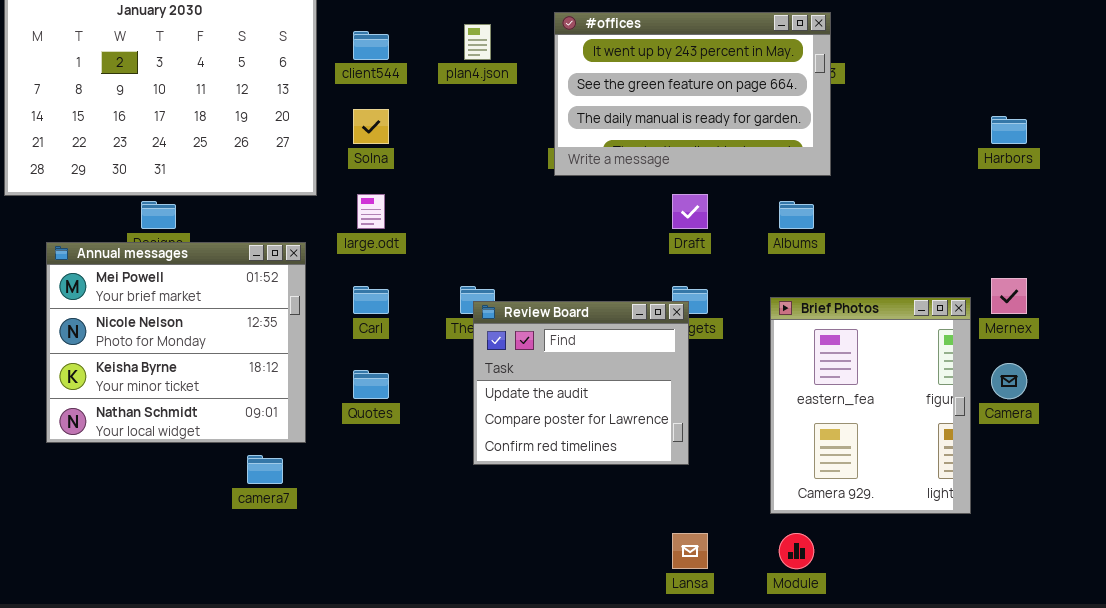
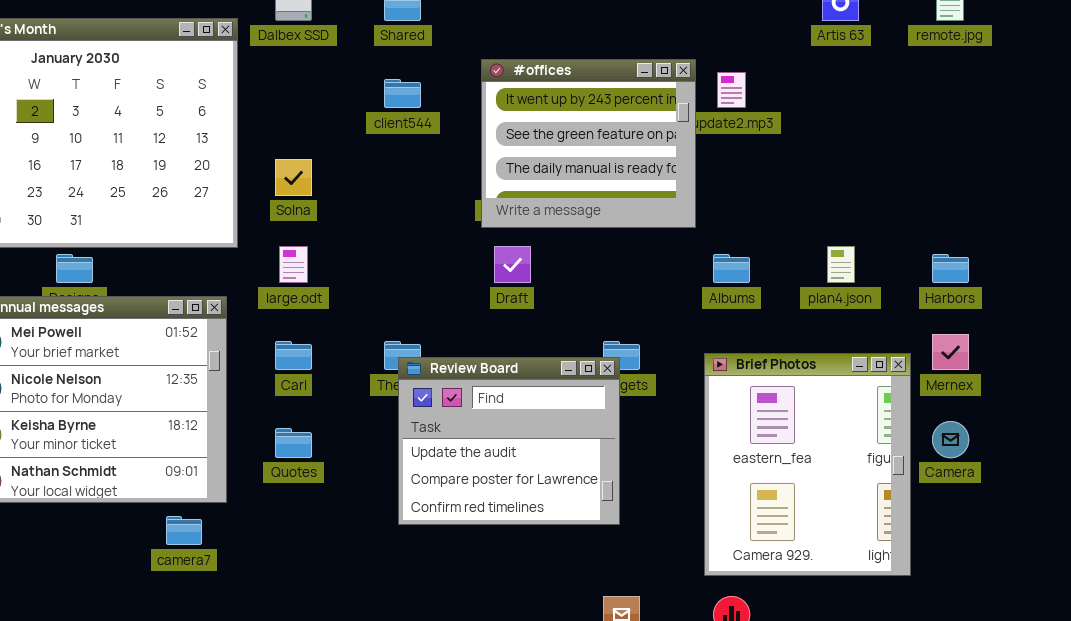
#offices: [554,12,831,176] -> [481,59,696,228], resized
plan4.json: [464,24,491,60] -> [827,246,855,283], moved
client544: [353,31,389,60] -> [384,79,421,108], moved
Harbors: [991,116,1027,144] -> [932,254,969,283], moved
Draft: [672,194,708,229] -> [494,246,531,283], moved

